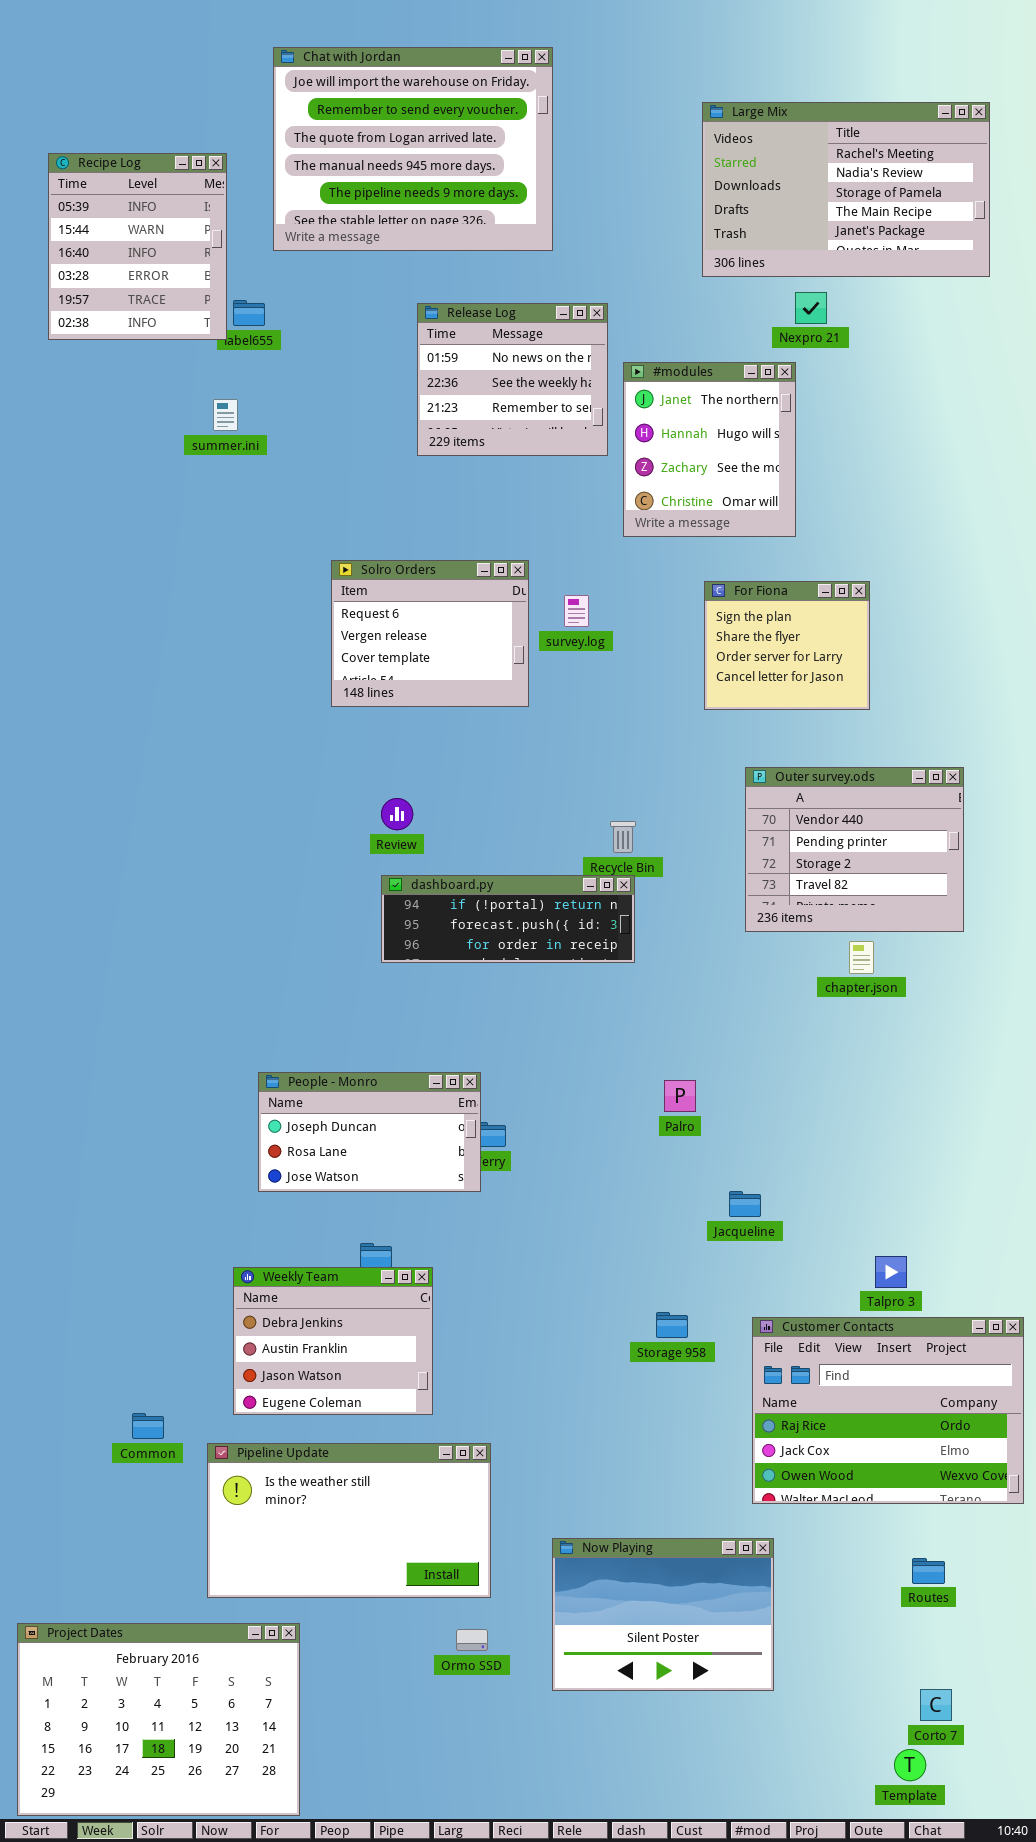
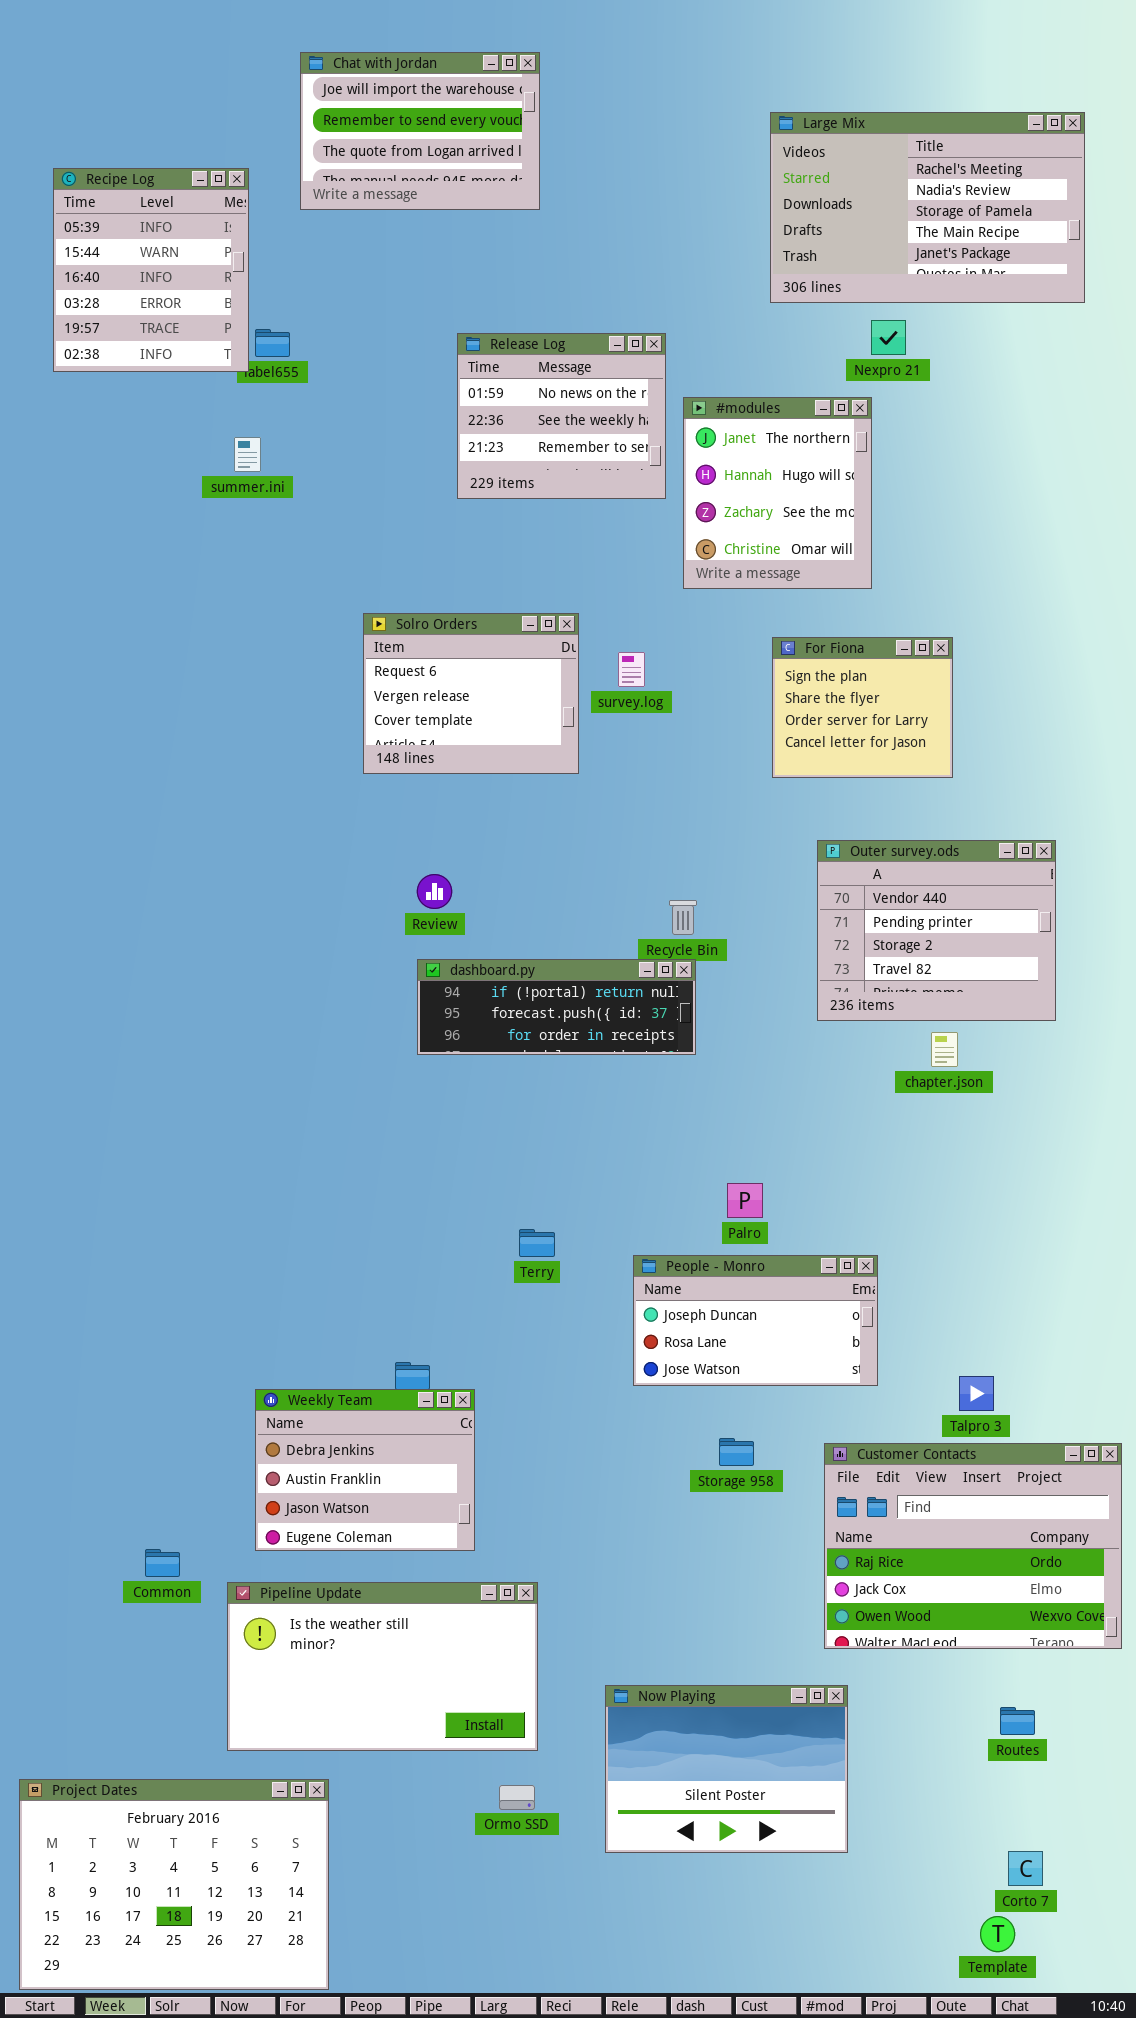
Chat with Jordan: [273,47,553,251] -> [300,52,540,210], resized
People - Monro: [258,1072,481,1192] -> [633,1255,878,1386], moved

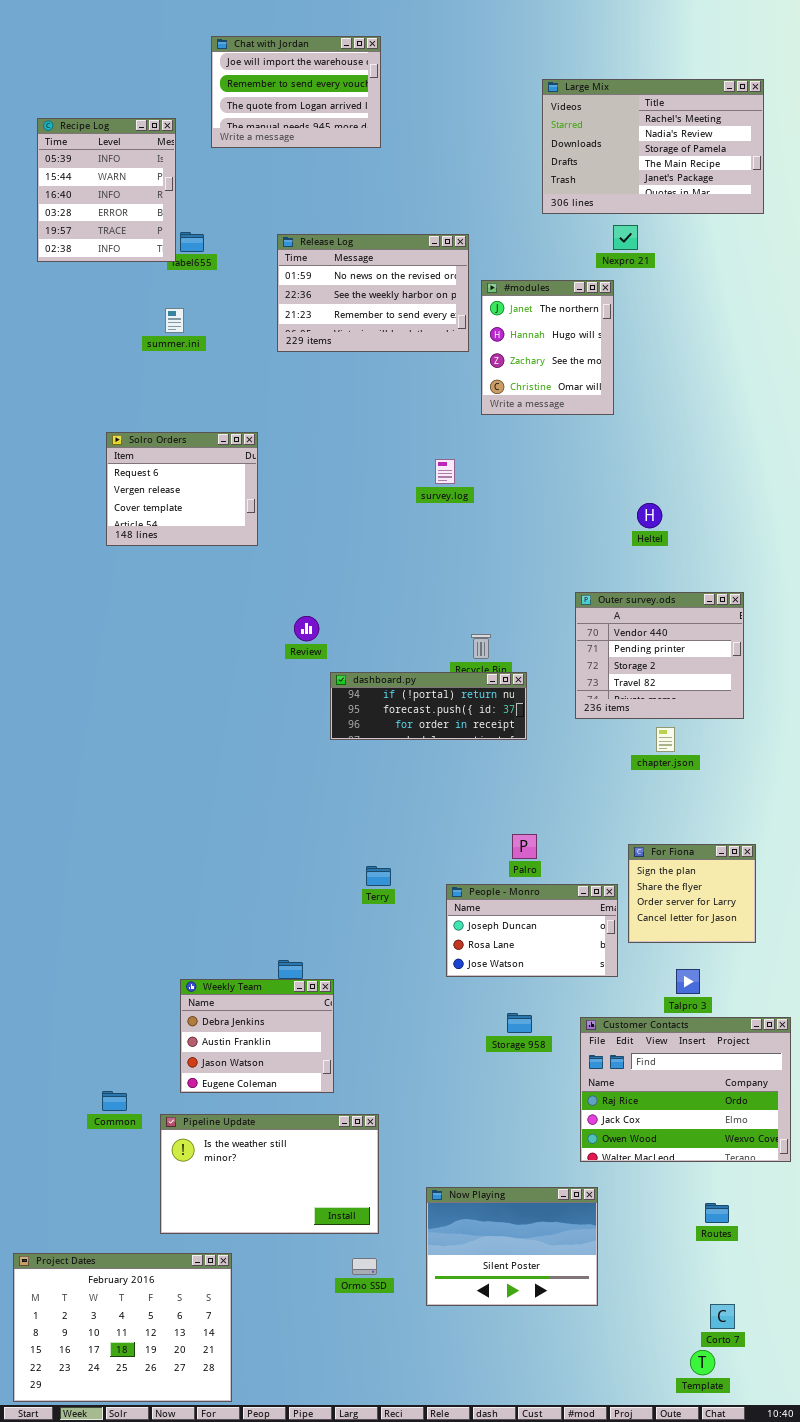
Release Log: [457,333,666,499] -> [277,234,469,352], resized
Solro Orders: [363,613,579,774] -> [106,432,258,546], moved
For Fiona: [772,637,953,778] -> [628,844,756,943], moved
dashboard.py: [417,959,696,1055] -> [330,672,527,740], moved

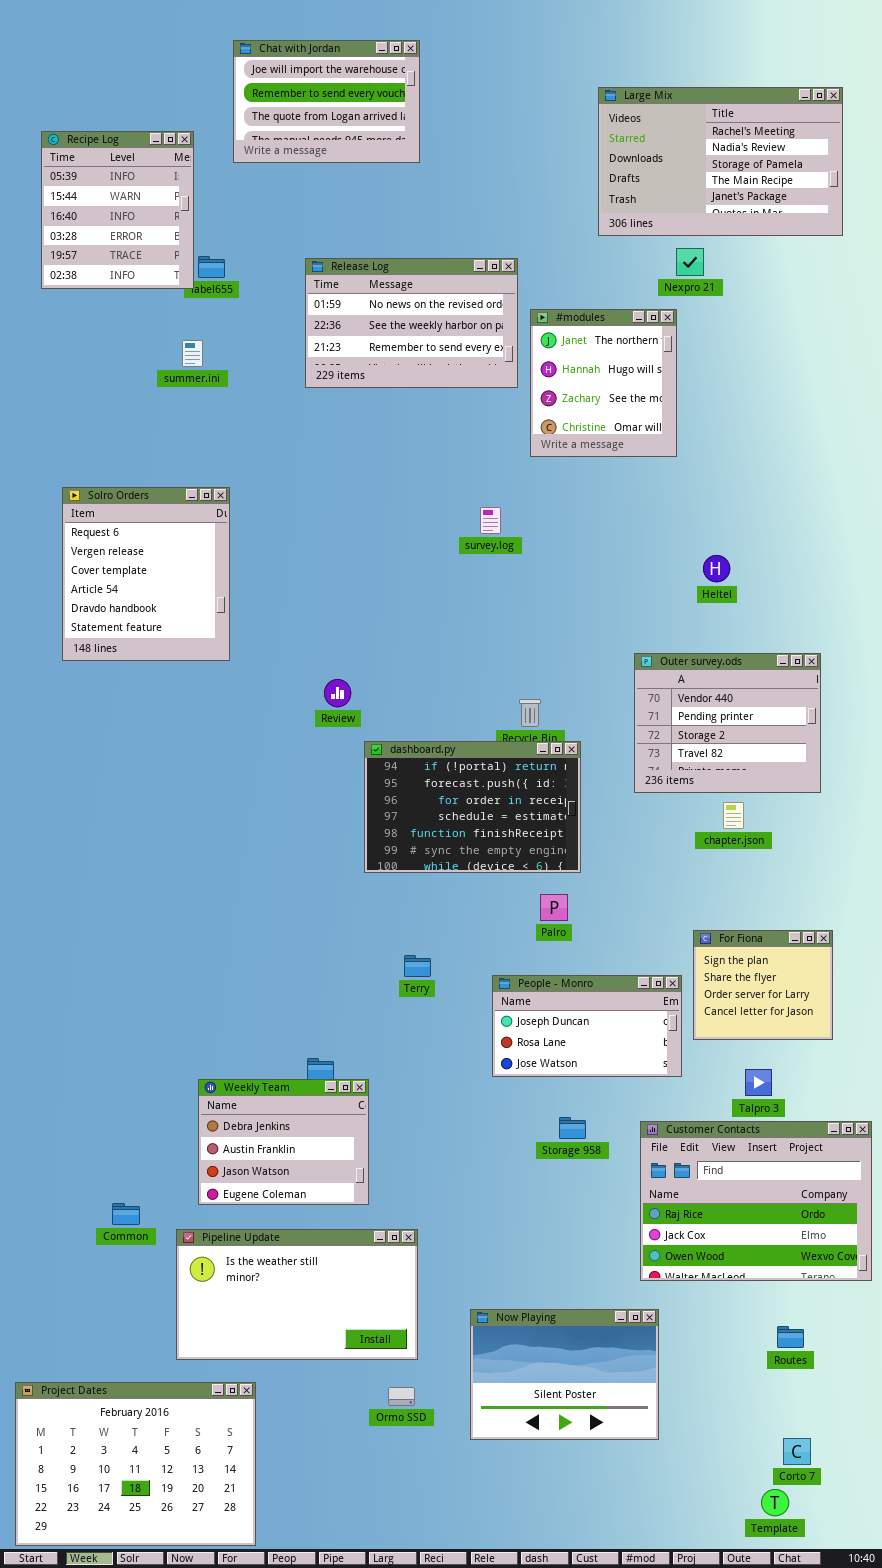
Solro Orders: [106,432,258,546] -> [62,487,230,661], moved, resized
dashboard.py: [330,672,527,740] -> [364,741,581,873], resized
Palro: [512,834,537,859] -> [540,894,568,921], moved

